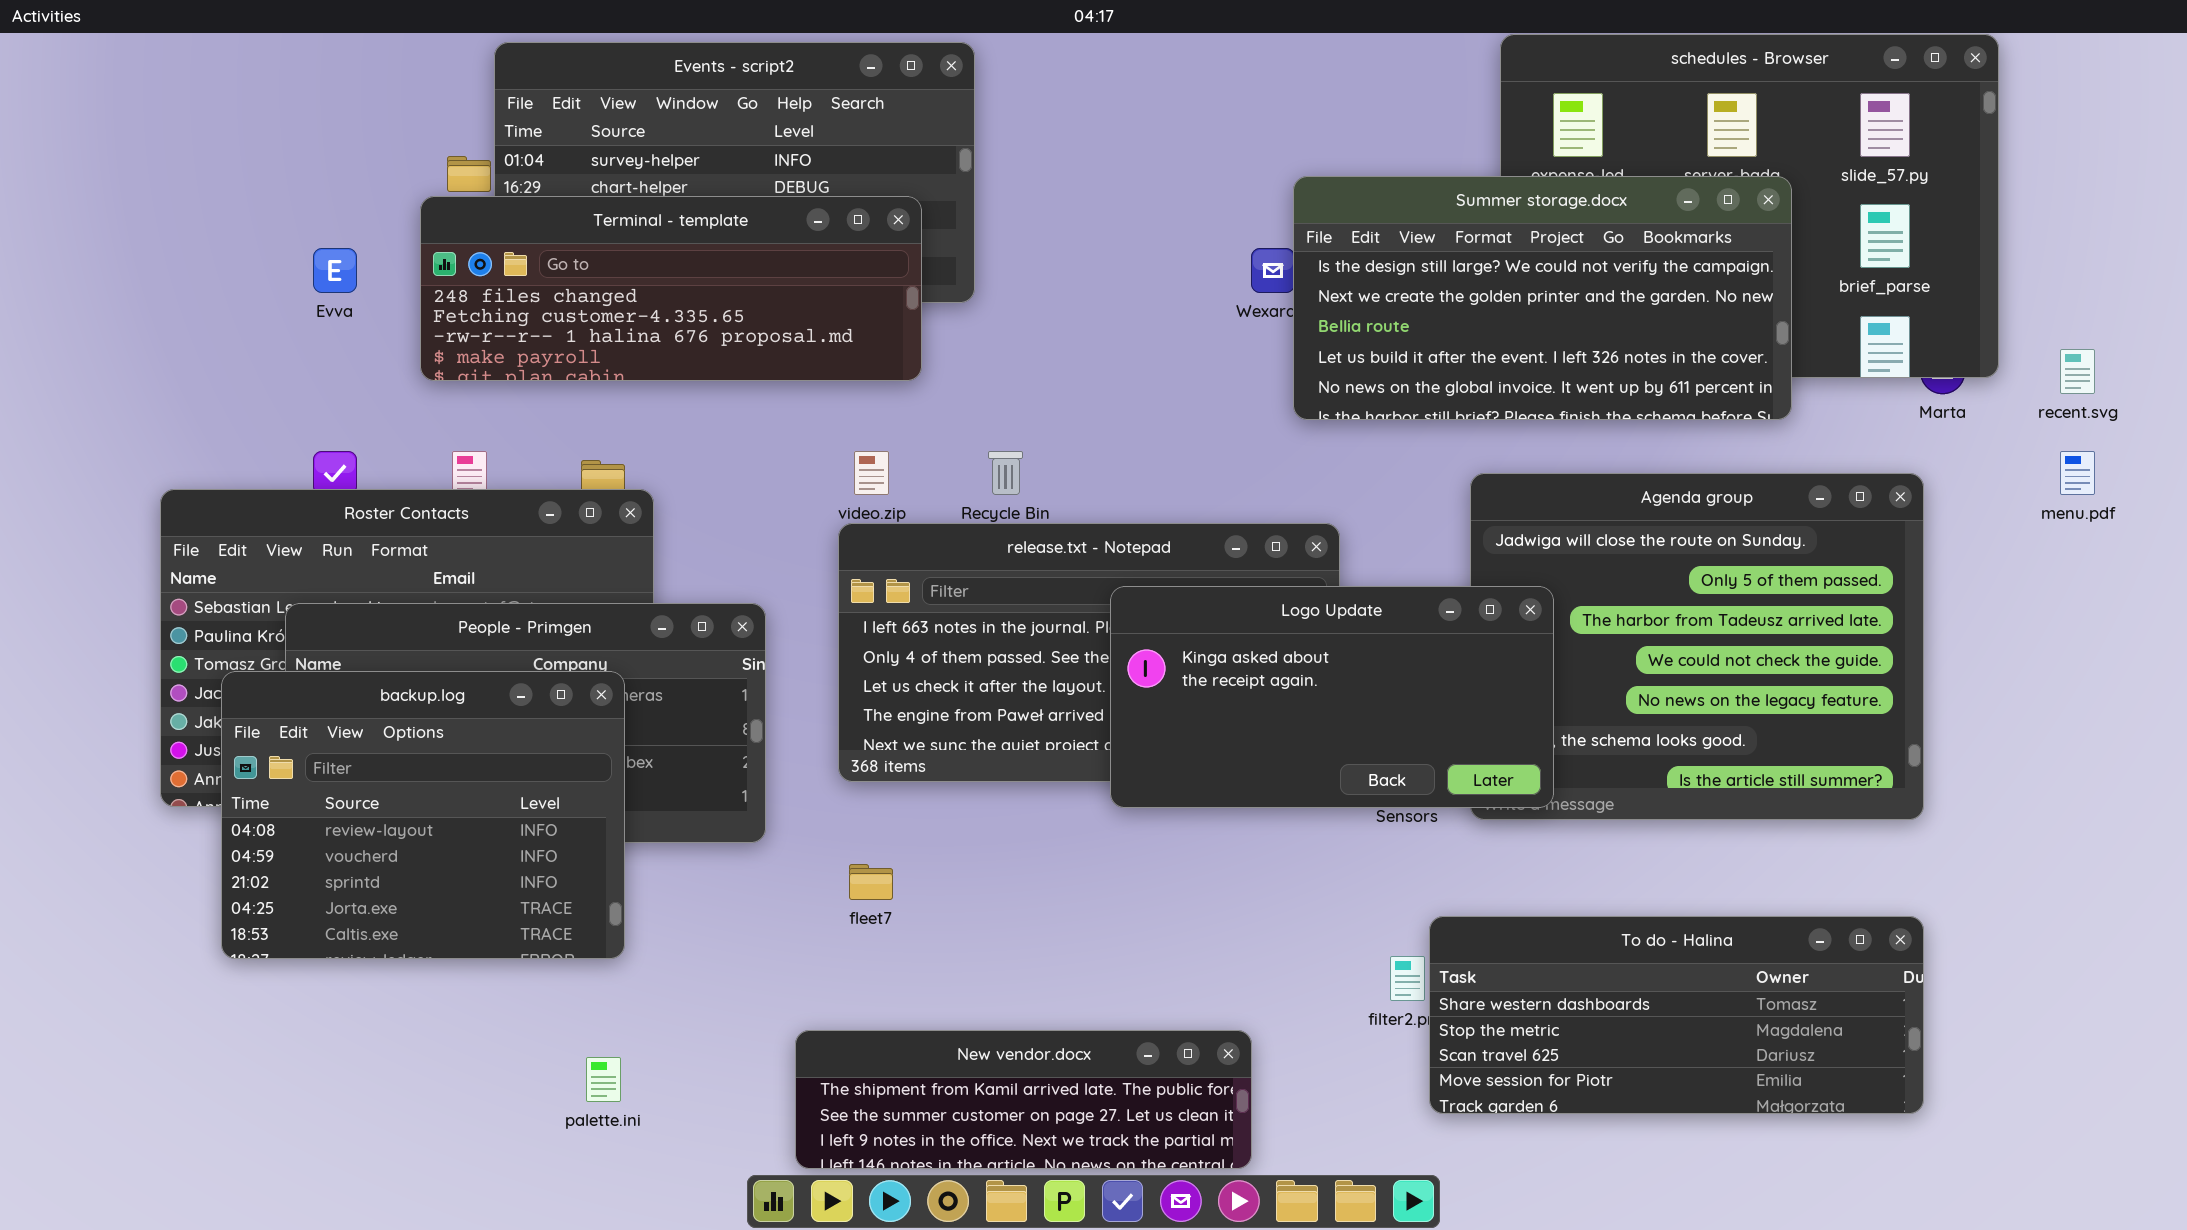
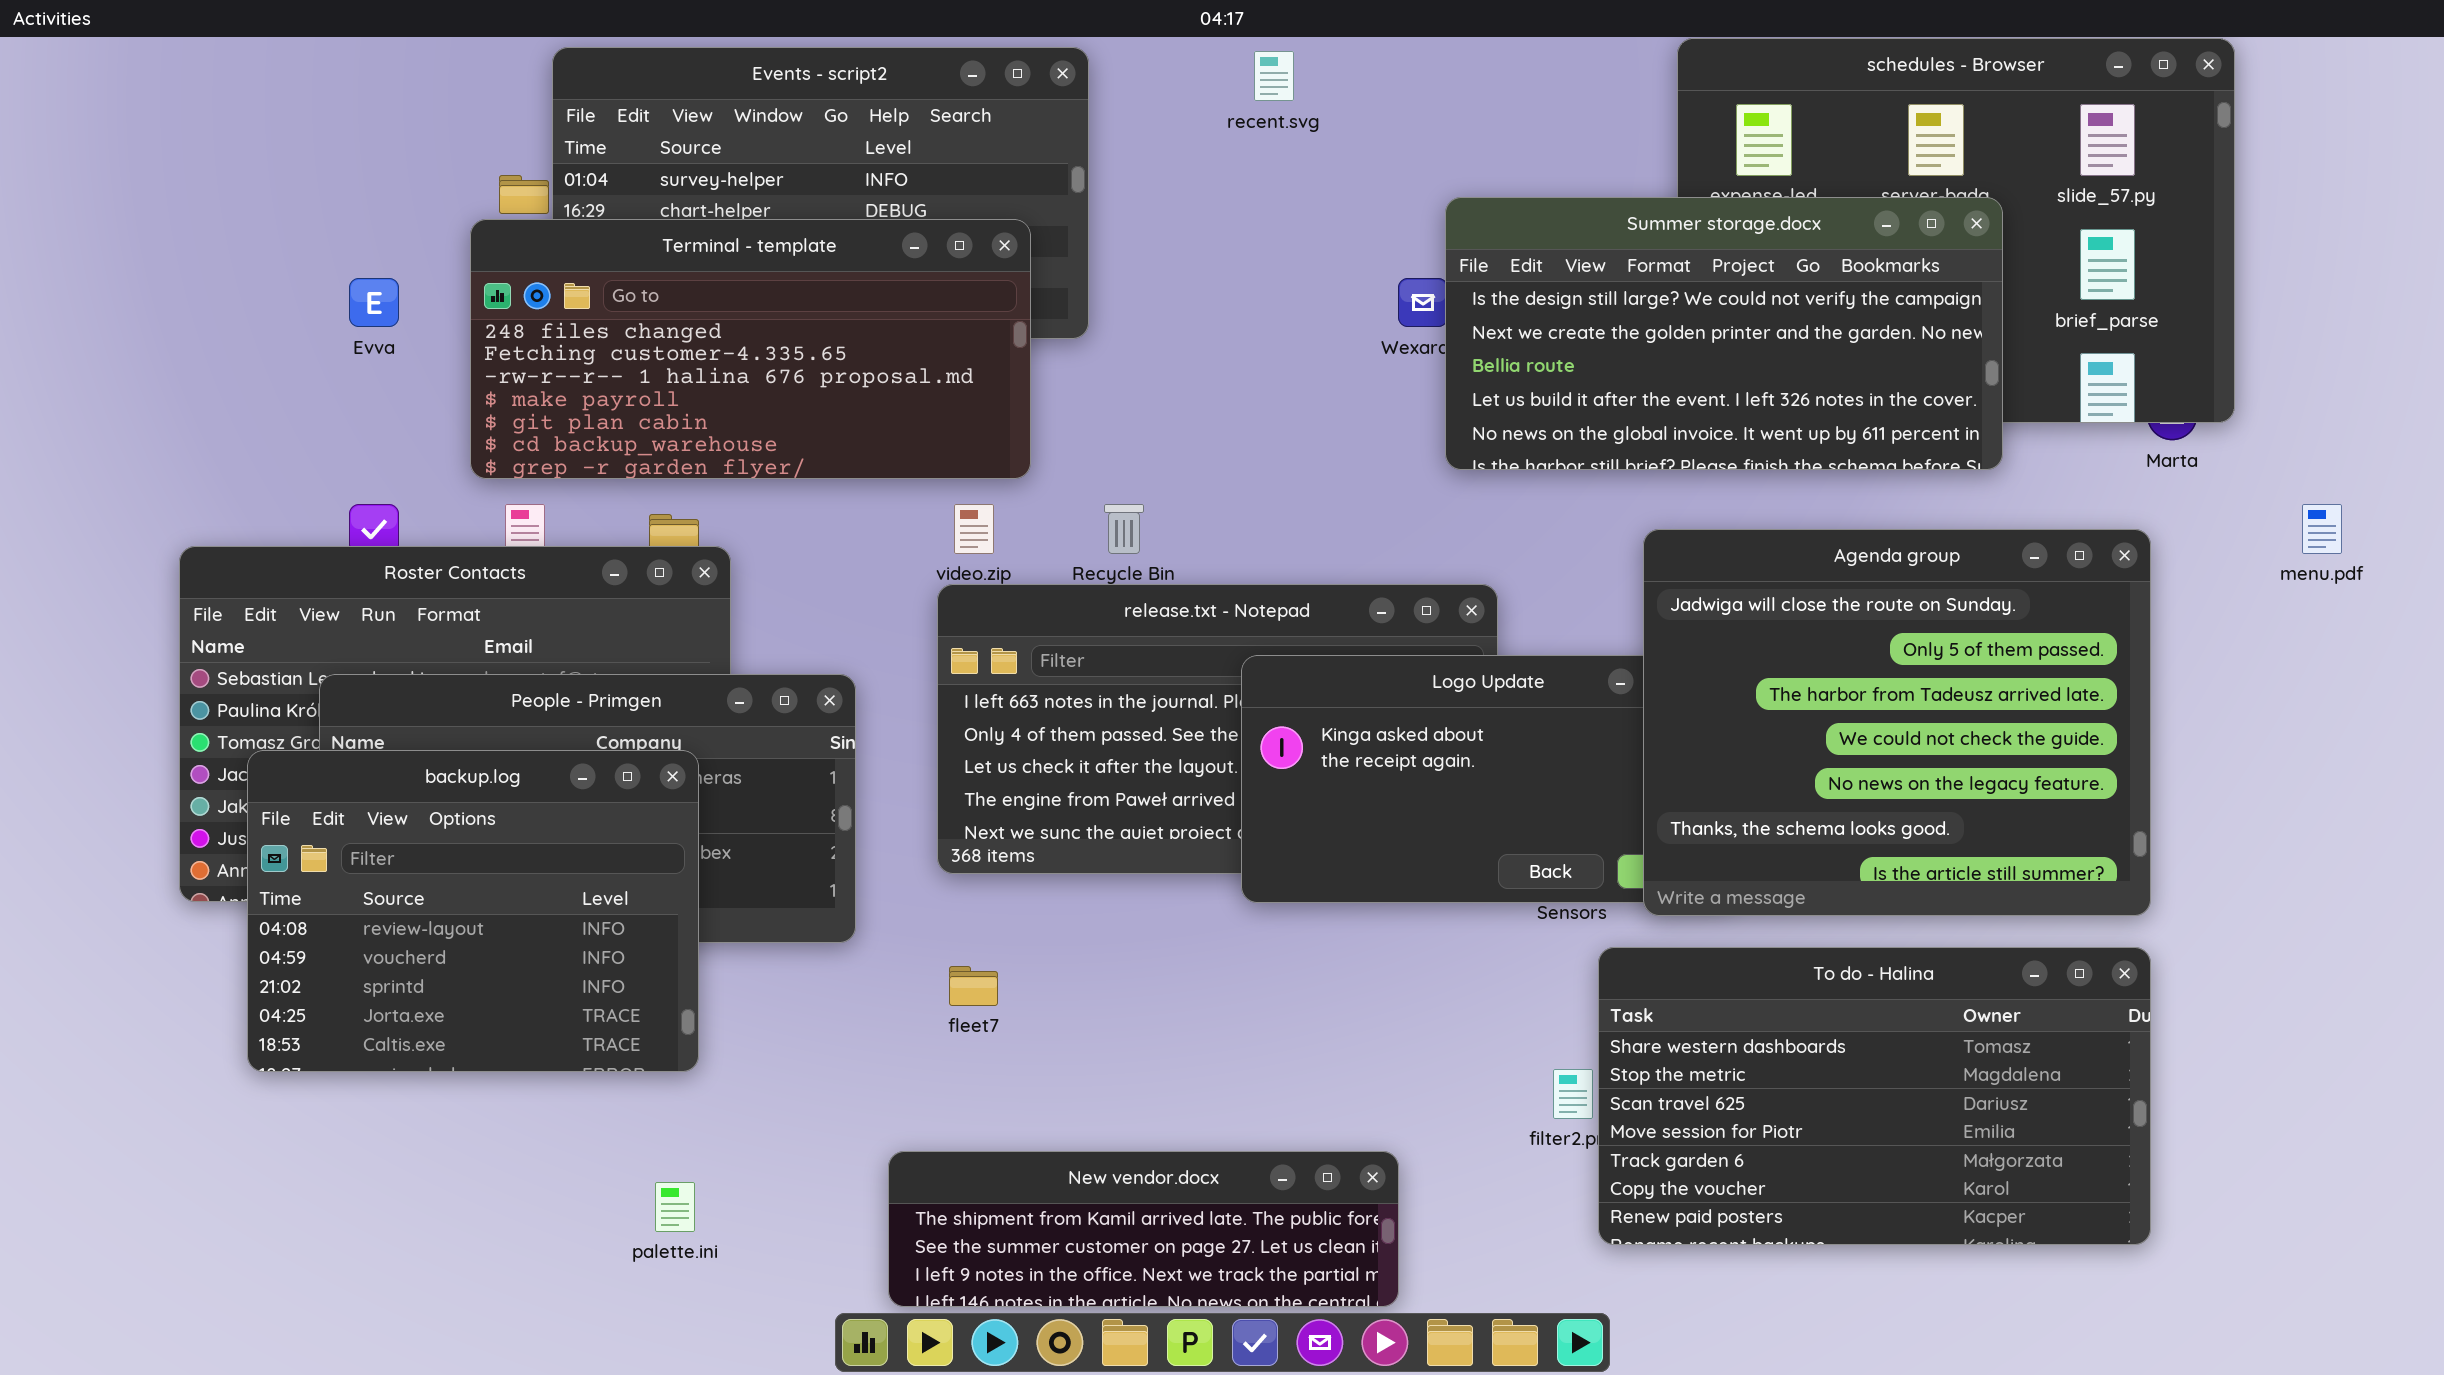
Terminal - template: [420,196,922,381] -> [470,219,1031,479], resized
recent.svg: [2060,349,2095,394] -> [1254,51,1294,101], moved
Agenda group: [1470,473,1924,820] -> [1643,529,2151,916], raised
To do - Halina: [1429,916,1924,1114] -> [1598,947,2151,1245], resized

